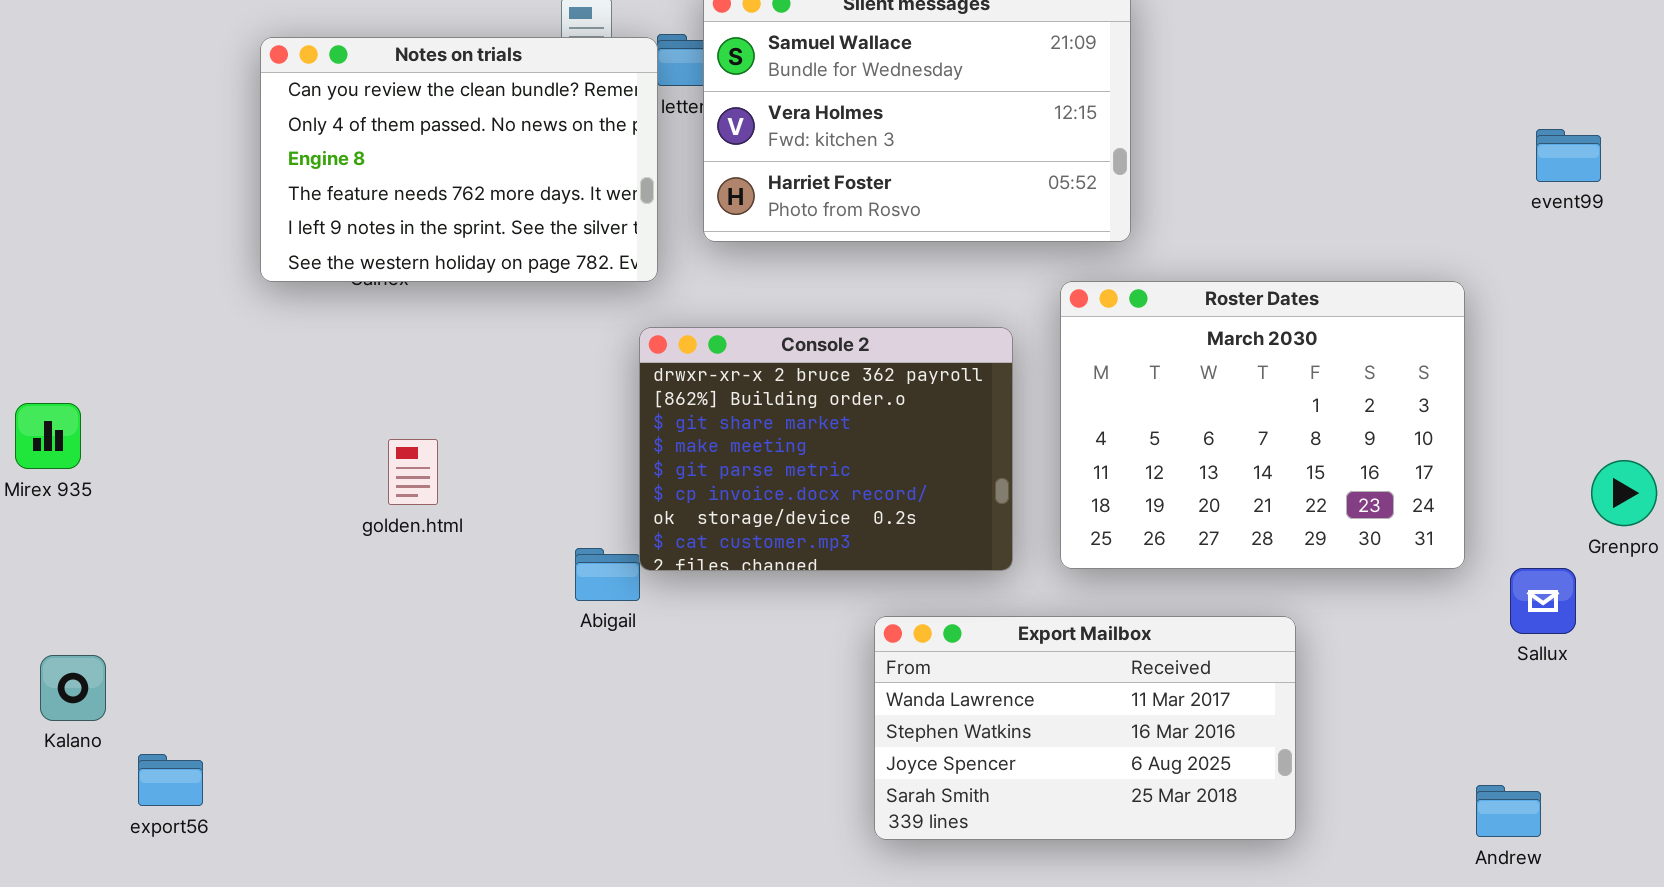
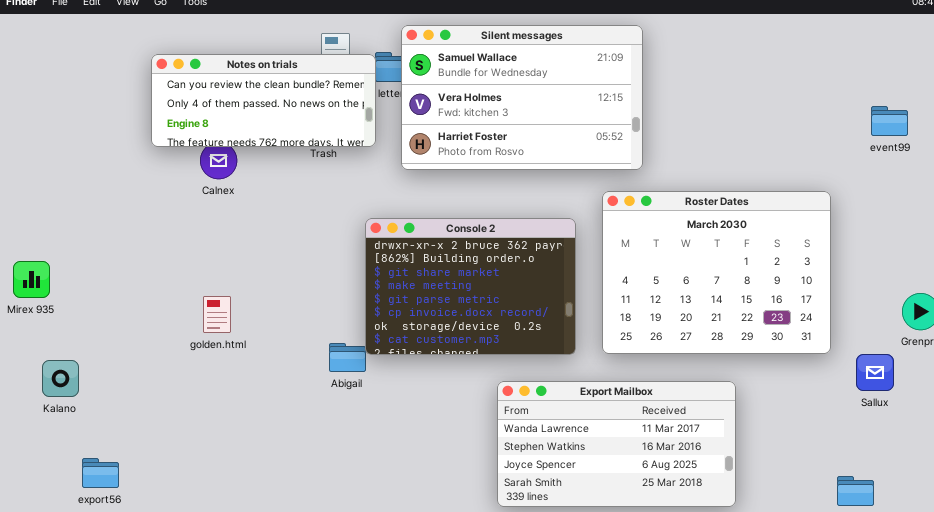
Notes on trials: [260,37,658,282] -> [151,54,376,147], resized
golden.html: [388,439,438,505] -> [203,296,231,333], moved
Kalano: [40,655,106,721] -> [42,360,79,397], moved

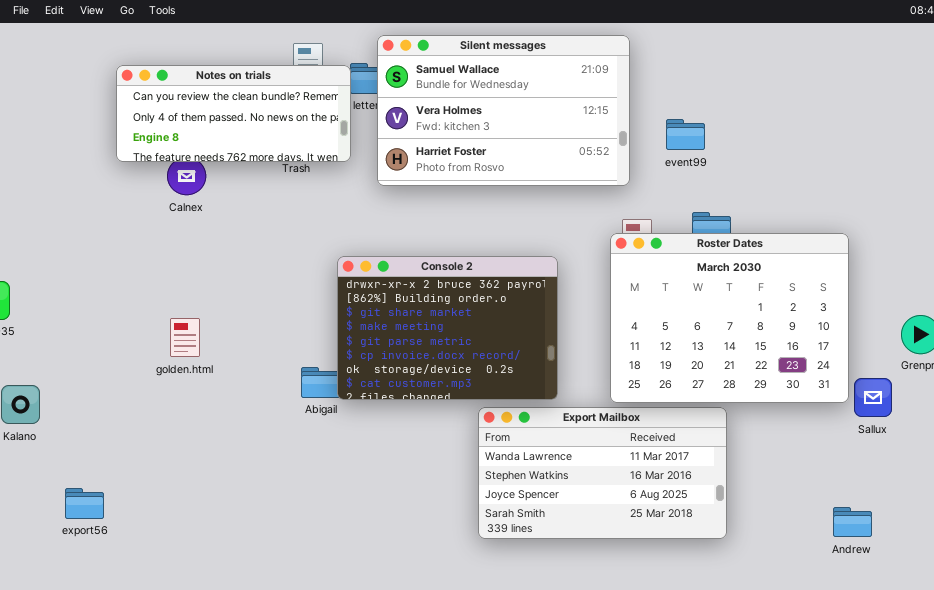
event99: [871,106,908,136] -> [666,119,705,150], moved
Roster Dates: [602,191,831,354] -> [610,233,849,403], moved
Console 2: [365,218,576,355] -> [337,256,558,400], moved
export56: [82,458,119,488] -> [65,488,104,519], moved

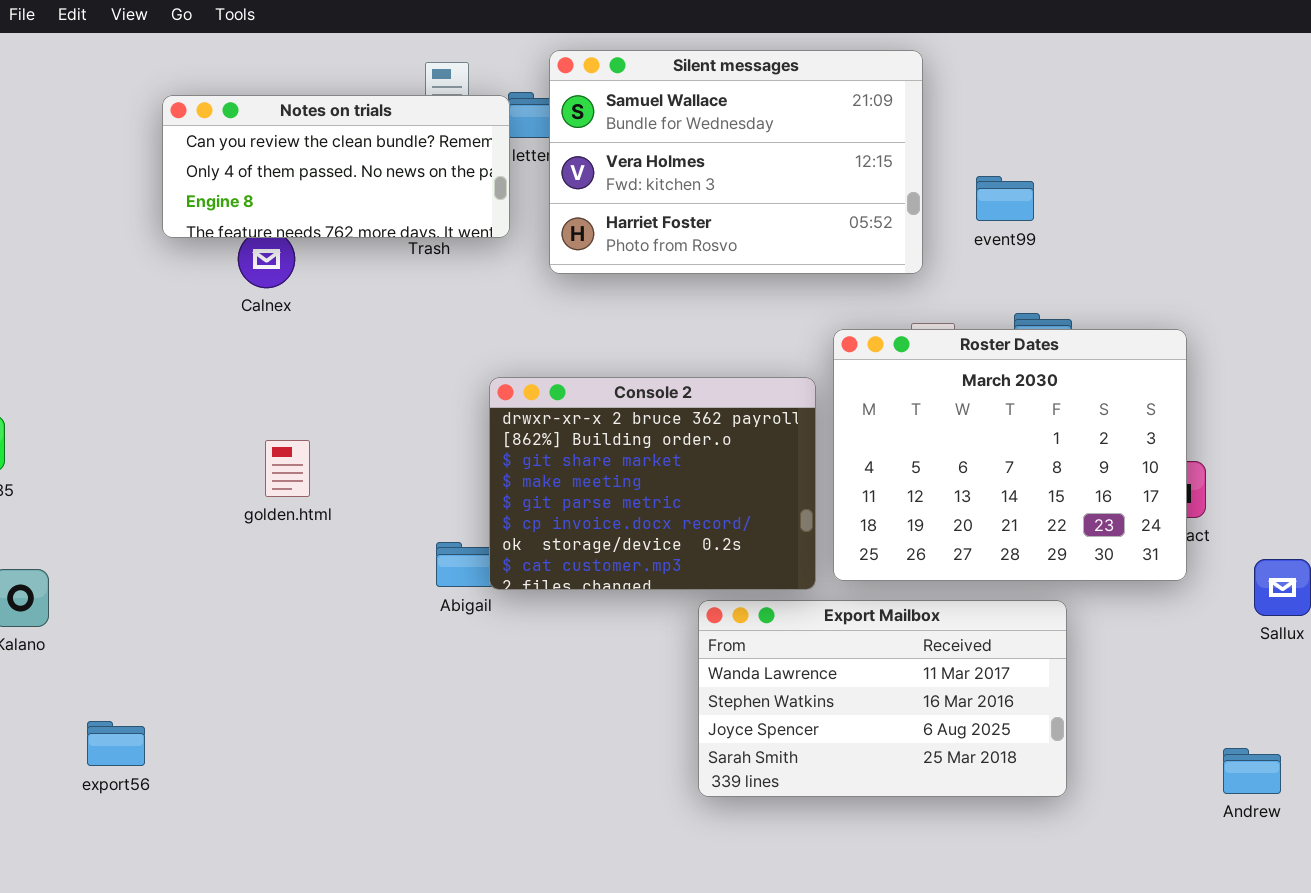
Roster Dates: [610,233,849,403] -> [833,329,1187,581], moved
golden.html: [170,318,200,357] -> [265,440,310,497], moved

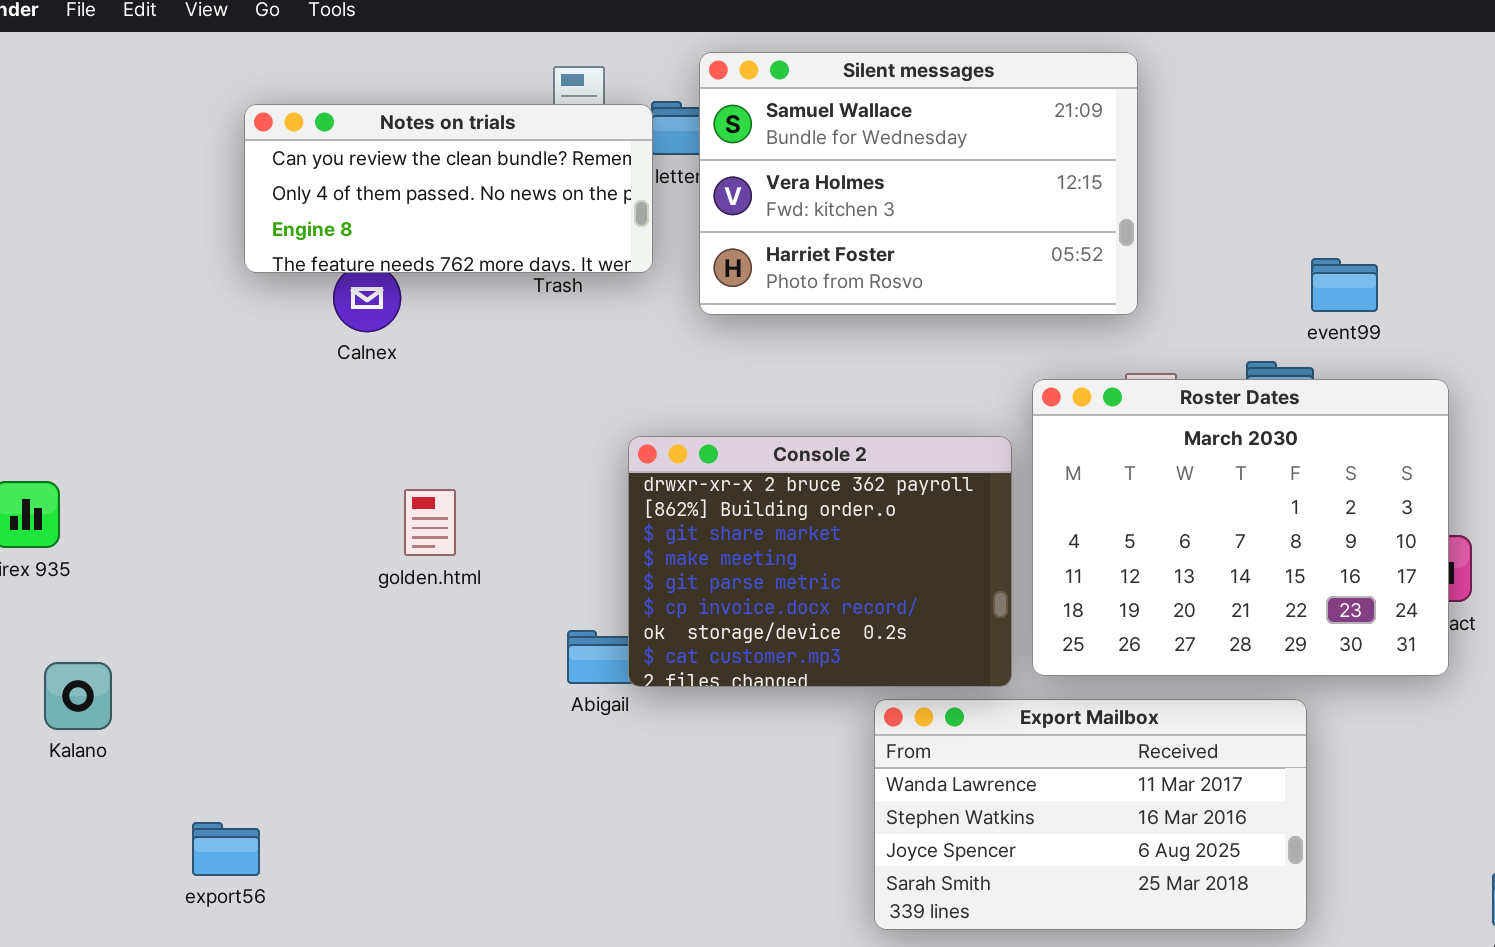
event99: [976,176,1034,221] -> [1311,258,1378,312], moved
golden.html: [265,440,310,497] -> [404,489,456,556], moved
export56: [87,721,145,766] -> [192,822,260,876], moved

